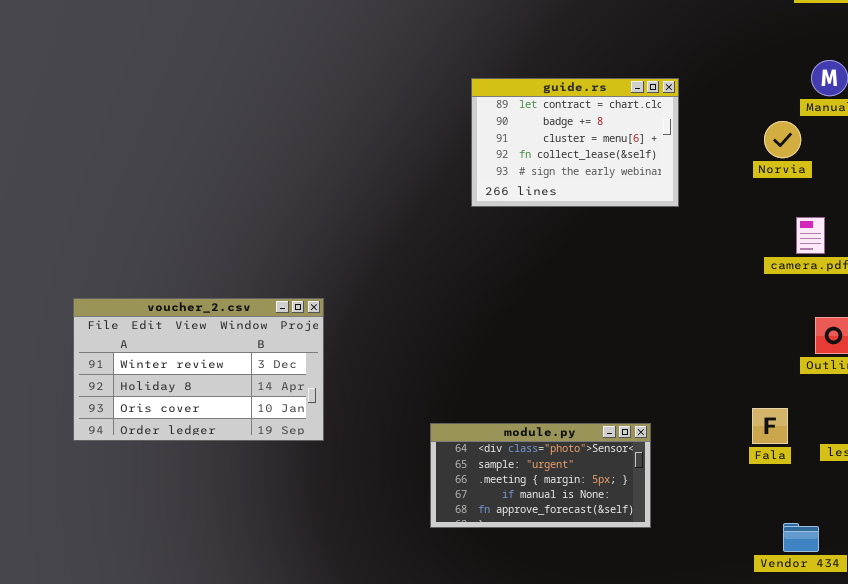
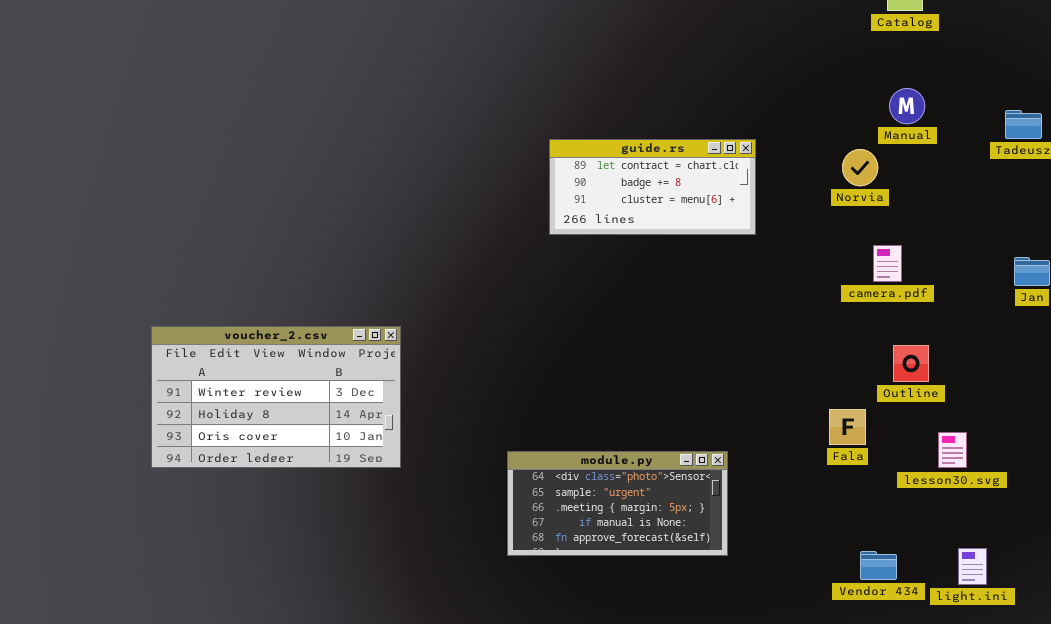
guide.rs: [471,78,679,207] -> [549,139,756,235], resized
Fala: [752,408,788,444] -> [829,409,866,445], moved

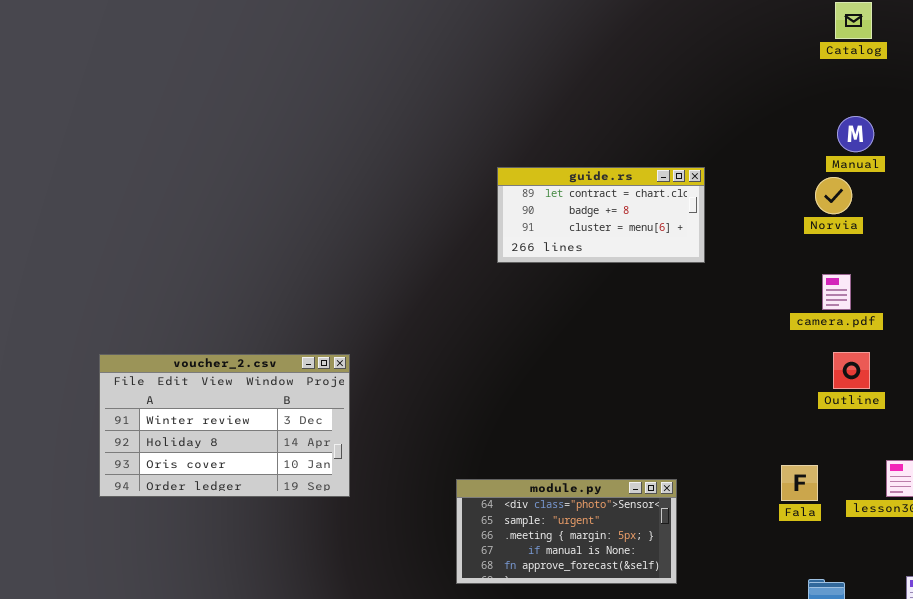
Norvia: [842,149,878,186] -> [815,177,852,214], moved
Outline: [893,345,929,382] -> [833,352,870,389], moved
Fala: [829,409,866,445] -> [781,465,818,501], moved

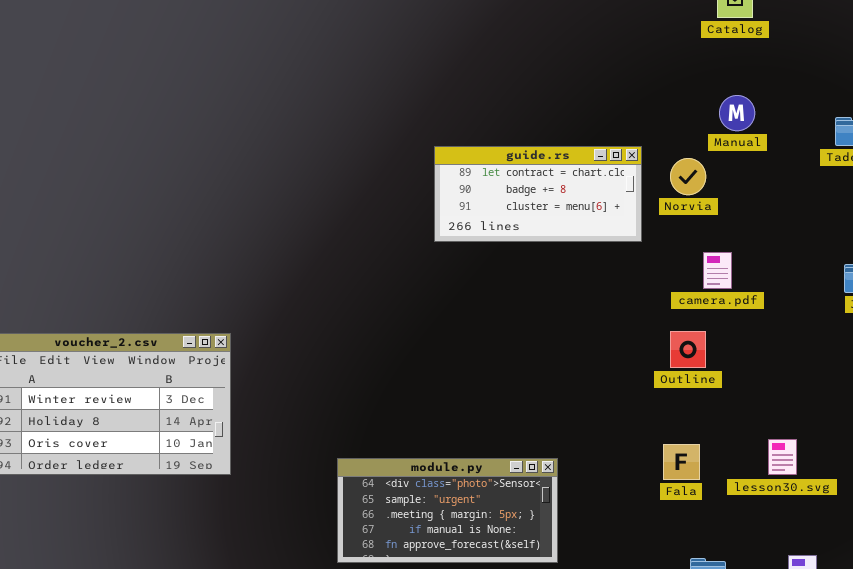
guide.rs: [497,167,705,263] -> [434,146,642,242], moved
Norvia: [815,177,852,214] -> [670,158,706,195], moved
Outline: [833,352,870,389] -> [670,331,706,368], moved

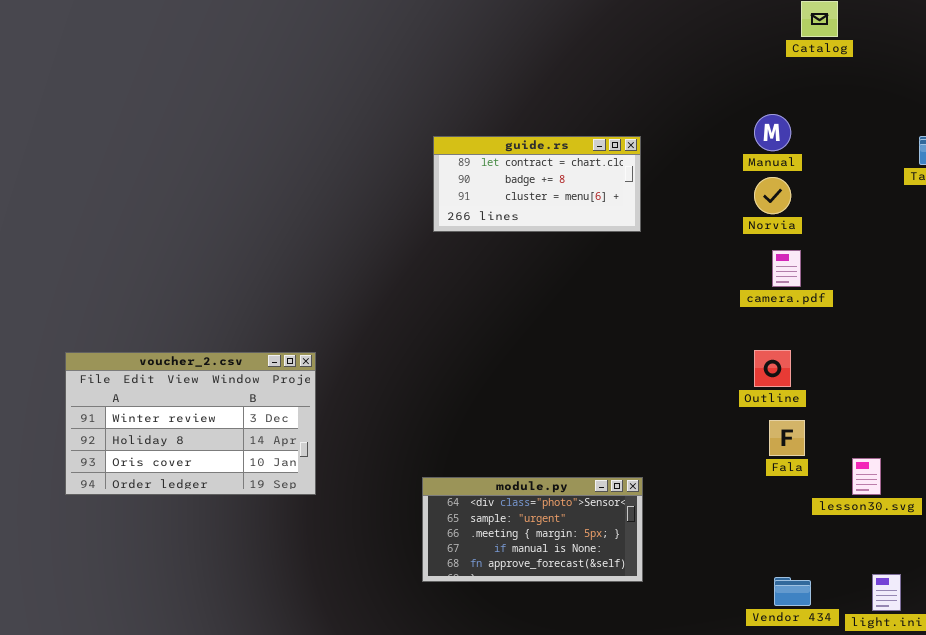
Manual: [719,95,755,131] -> [754,114,791,151], moved
guide.rs: [434,146,642,242] -> [433,136,641,232], moved
camera.pdf: [703,252,732,289] -> [772,250,801,287], moved
Fala: [663,444,700,480] -> [769,420,805,456], moved

